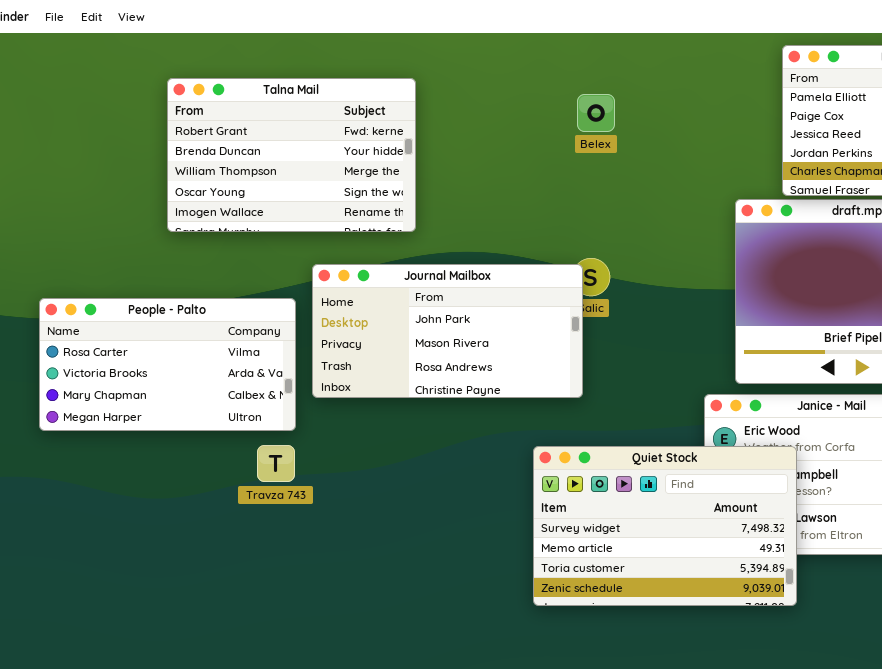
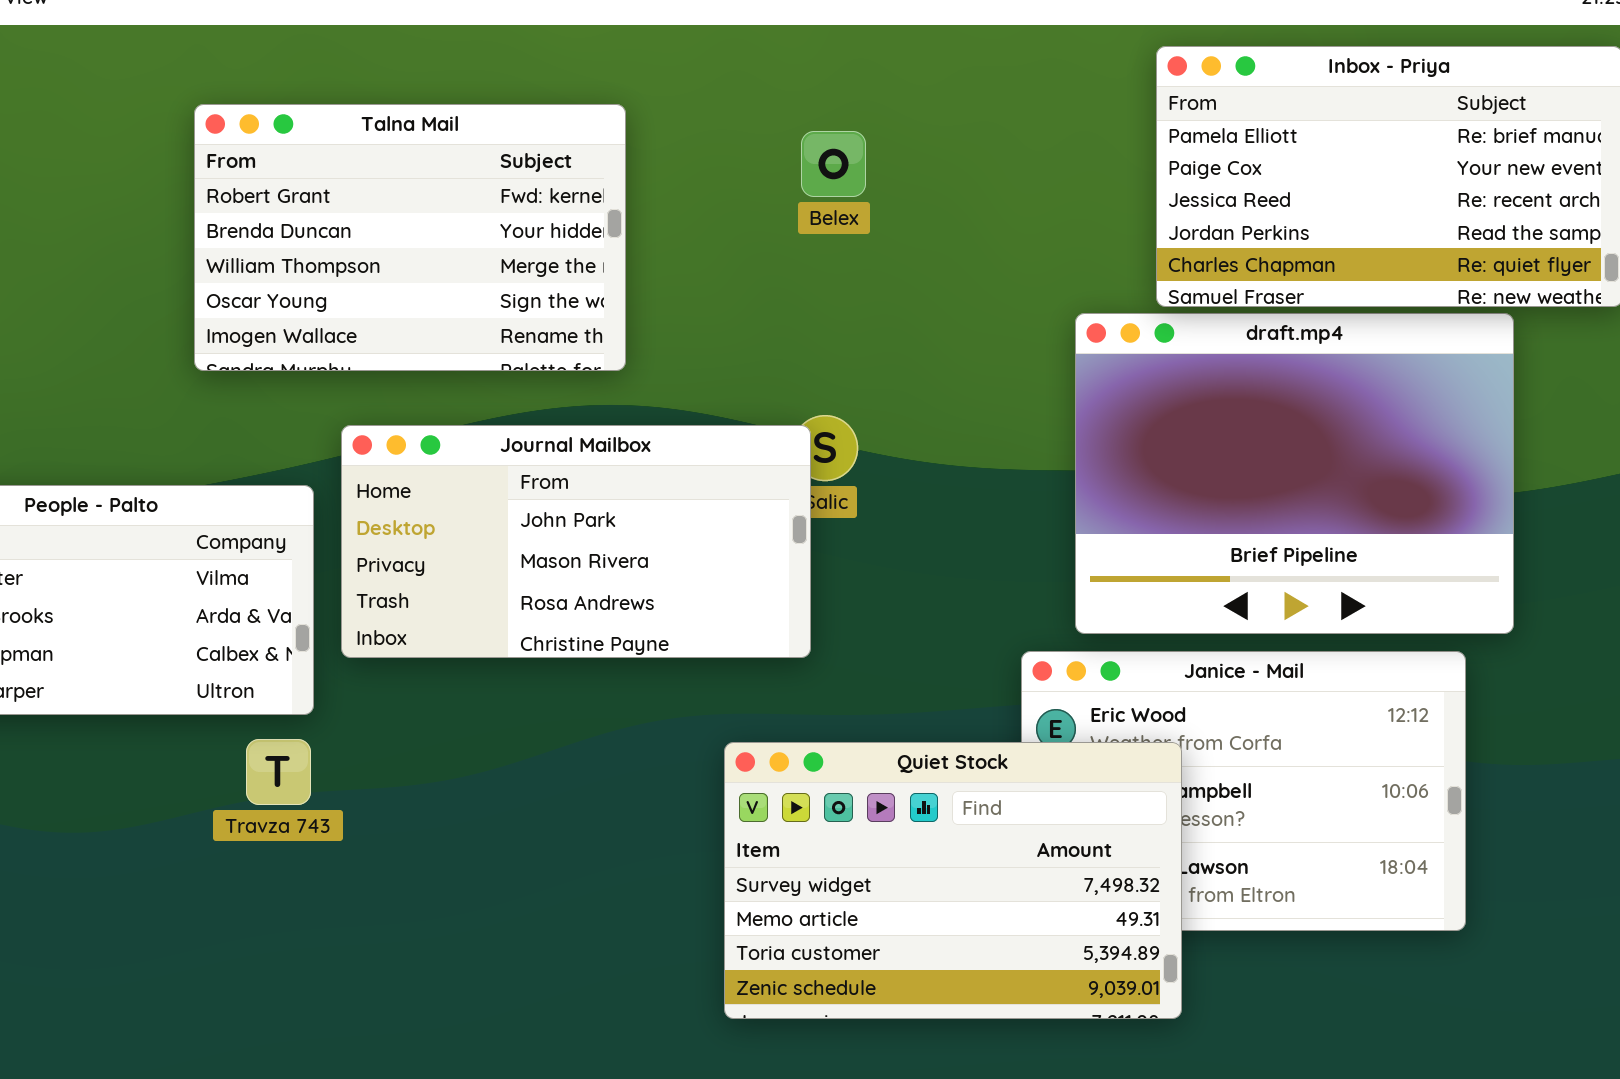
Talna Mail: [167,78,416,232] -> [194,104,626,371], moved

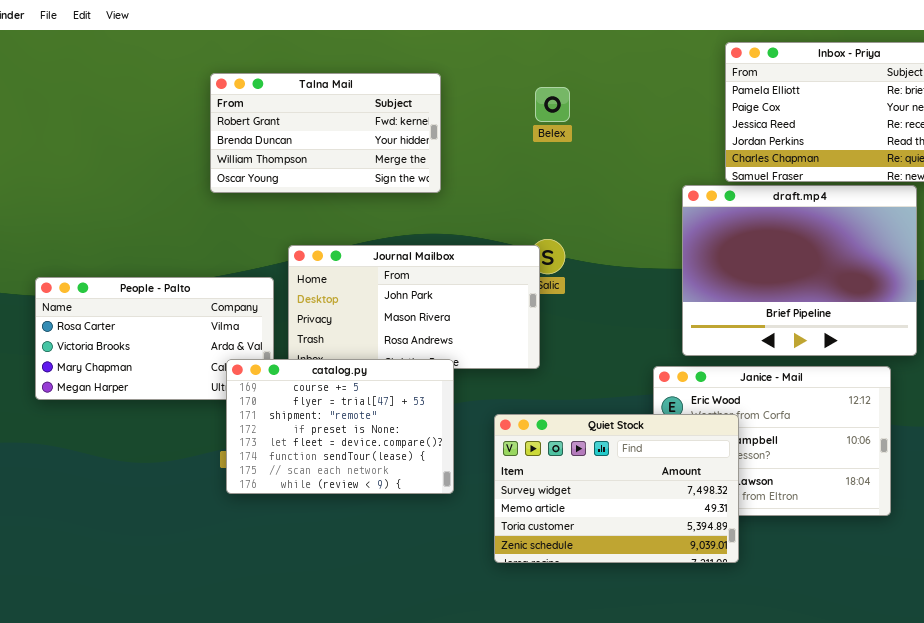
Talna Mail: [194,104,626,371] -> [210,73,441,193], resized
catalog.py: none -> [226,359,454,494], opened

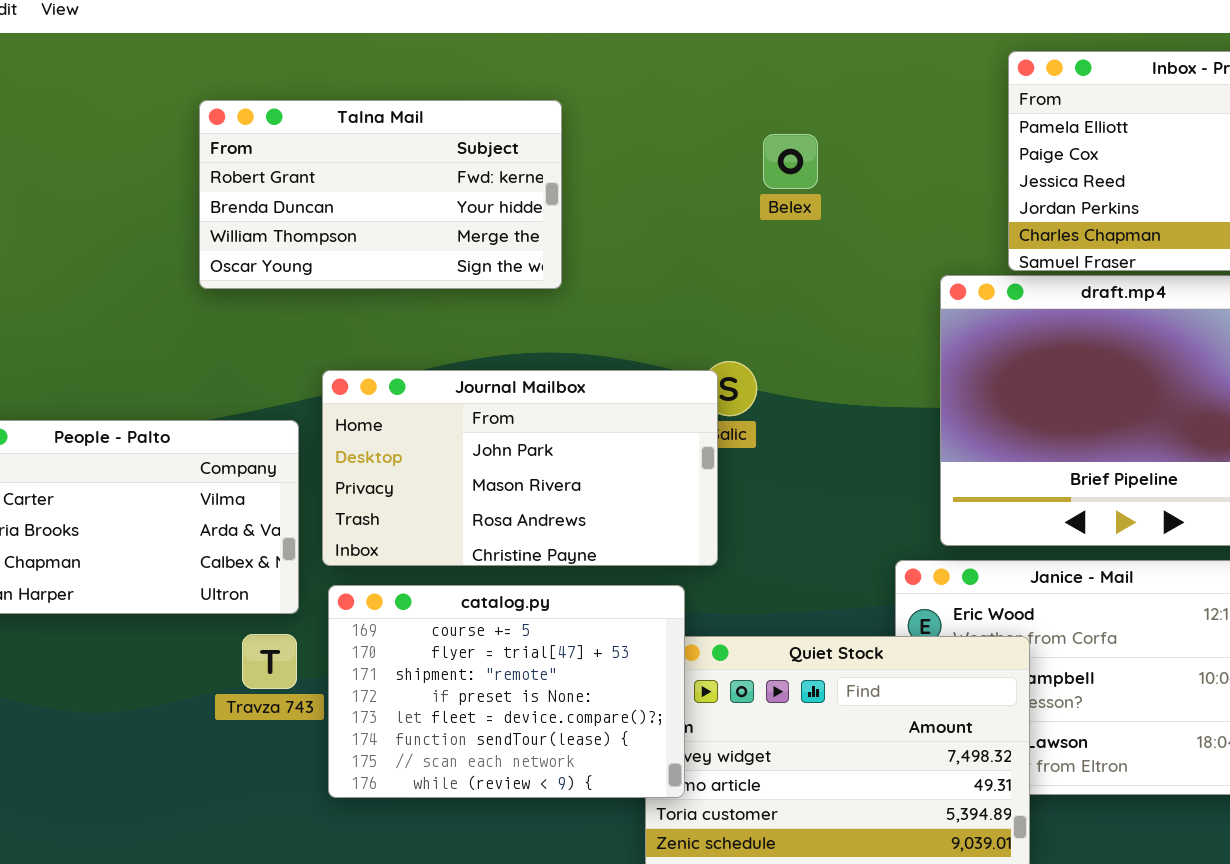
Belex: [535,87,570,122] -> [763,134,818,189], moved
catalog.py: [226,359,454,494] -> [328,585,685,798], moved

